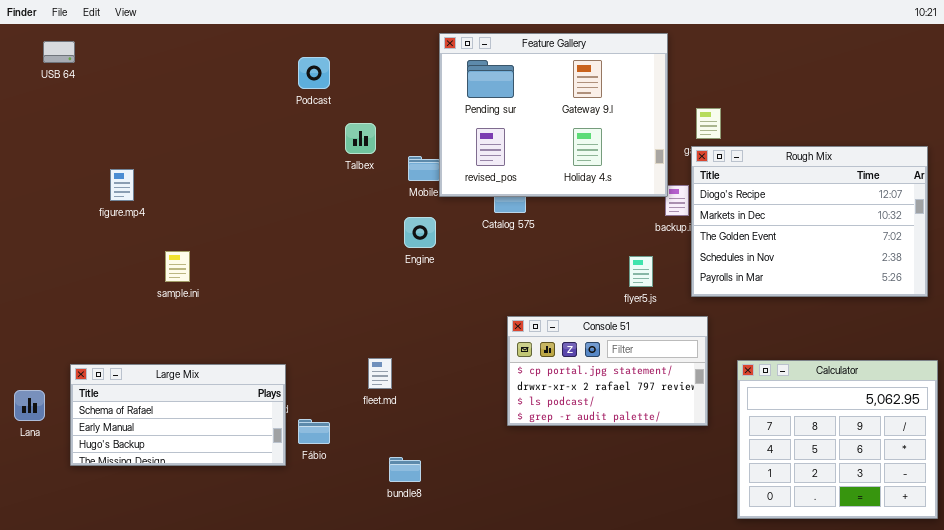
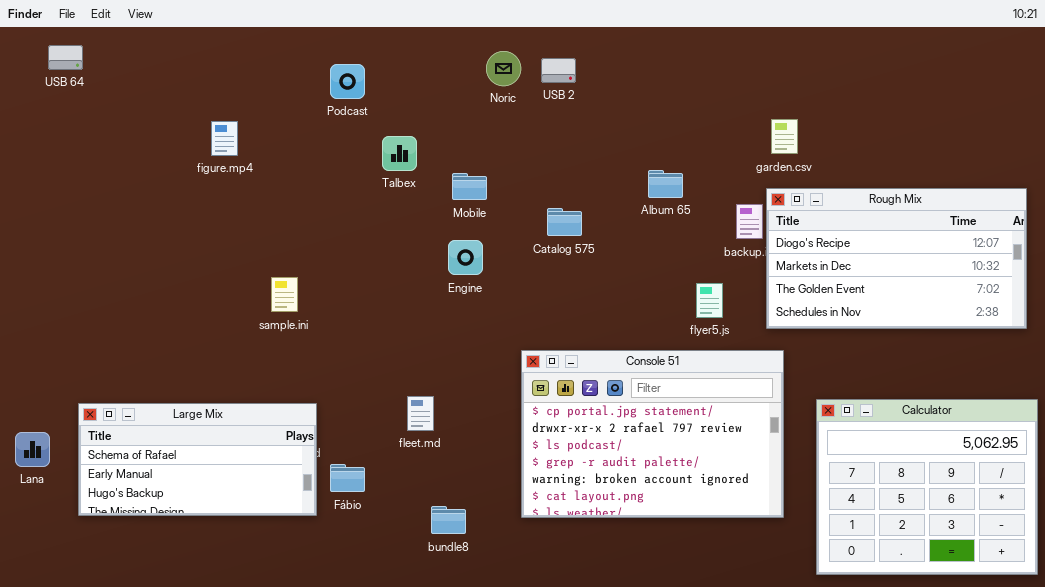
Feature Gallery: [439,33,668,197] -> none, closed
Rough Mix: [691,146,928,297] -> [766,188,1027,329], resized
figure.mp4: [110,169,134,201] -> [211,121,238,156], moved
sample.ini: [165,251,190,282] -> [271,277,298,312], moved
Console 51: [507,316,708,426] -> [521,350,784,518], resized

